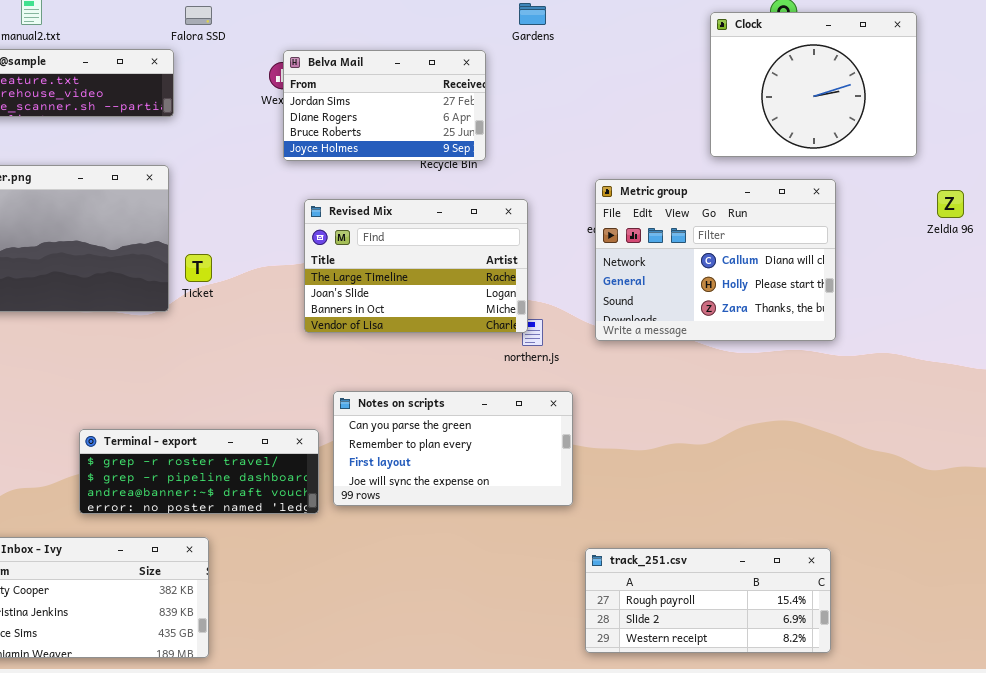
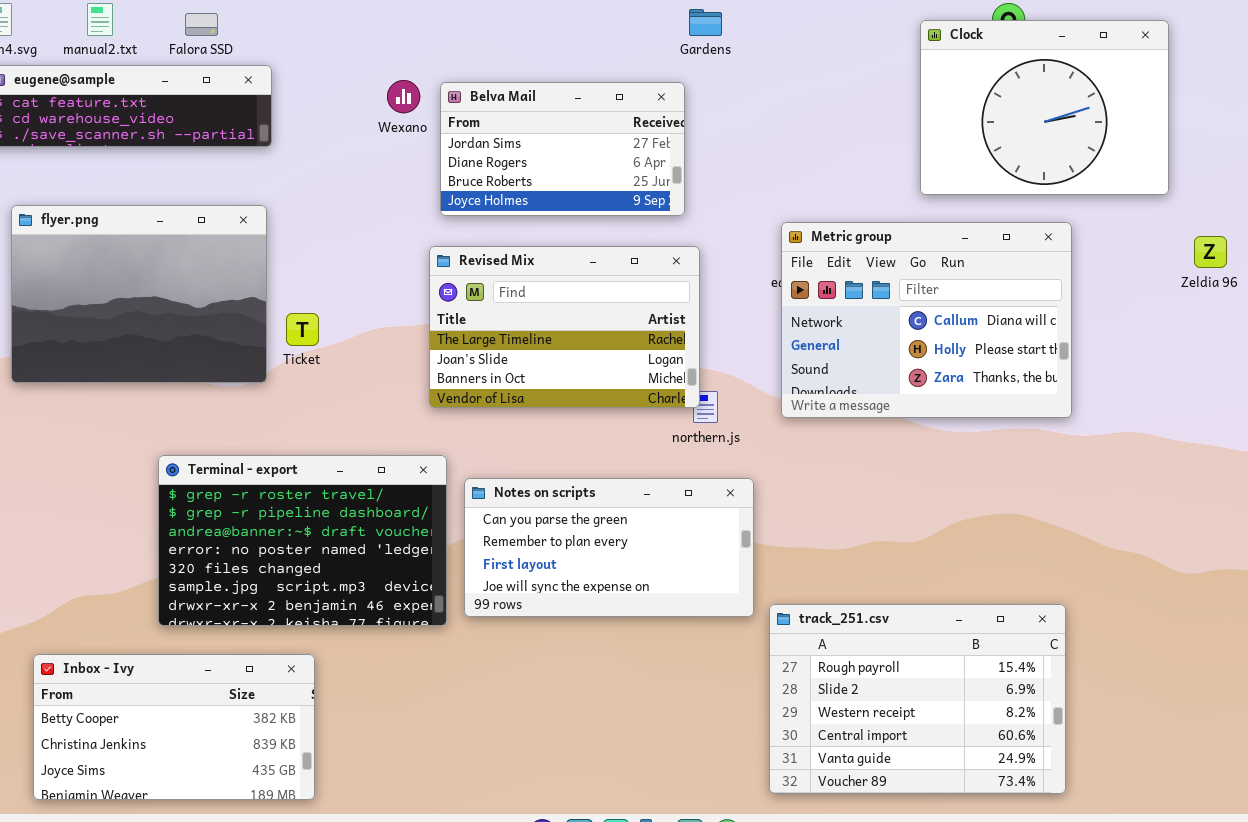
Falora SSD: [185,6,212,25] -> [185,13,218,36], moved
Belva Mail: [283,50,486,161] -> [440,82,685,216], moved
Terminal - export: [79,429,319,514] -> [158,455,447,626], resized
track_251.csv: [585,548,831,653] -> [769,604,1066,794], resized

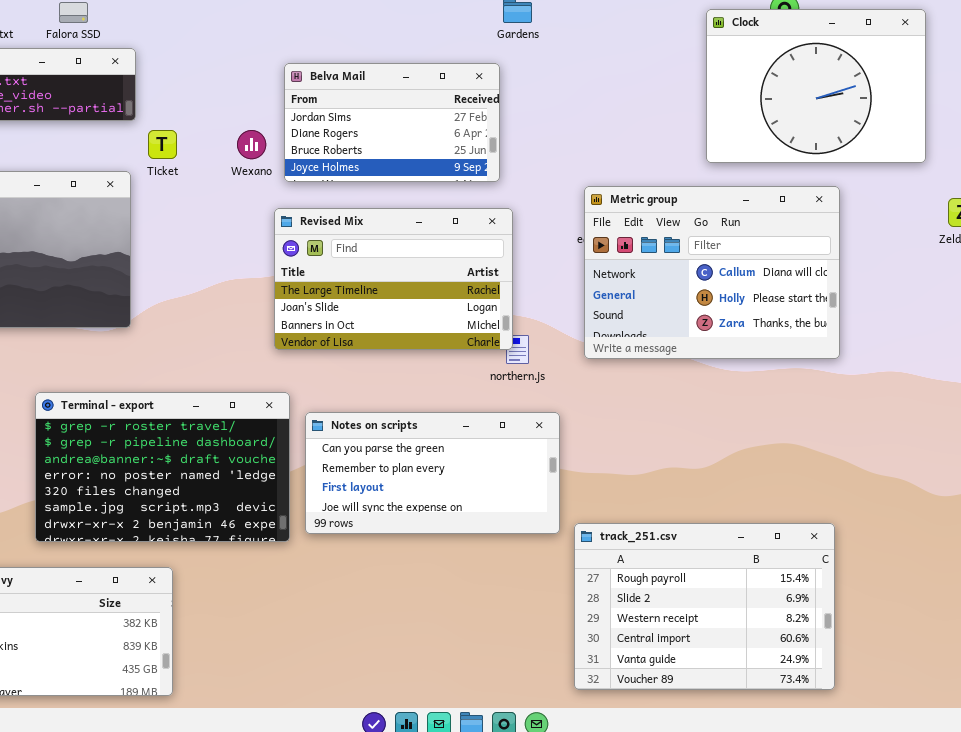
Wexano: [387,80,420,113] -> [237,130,266,159], moved
Ticket: [286,313,319,346] -> [148,130,177,159], moved

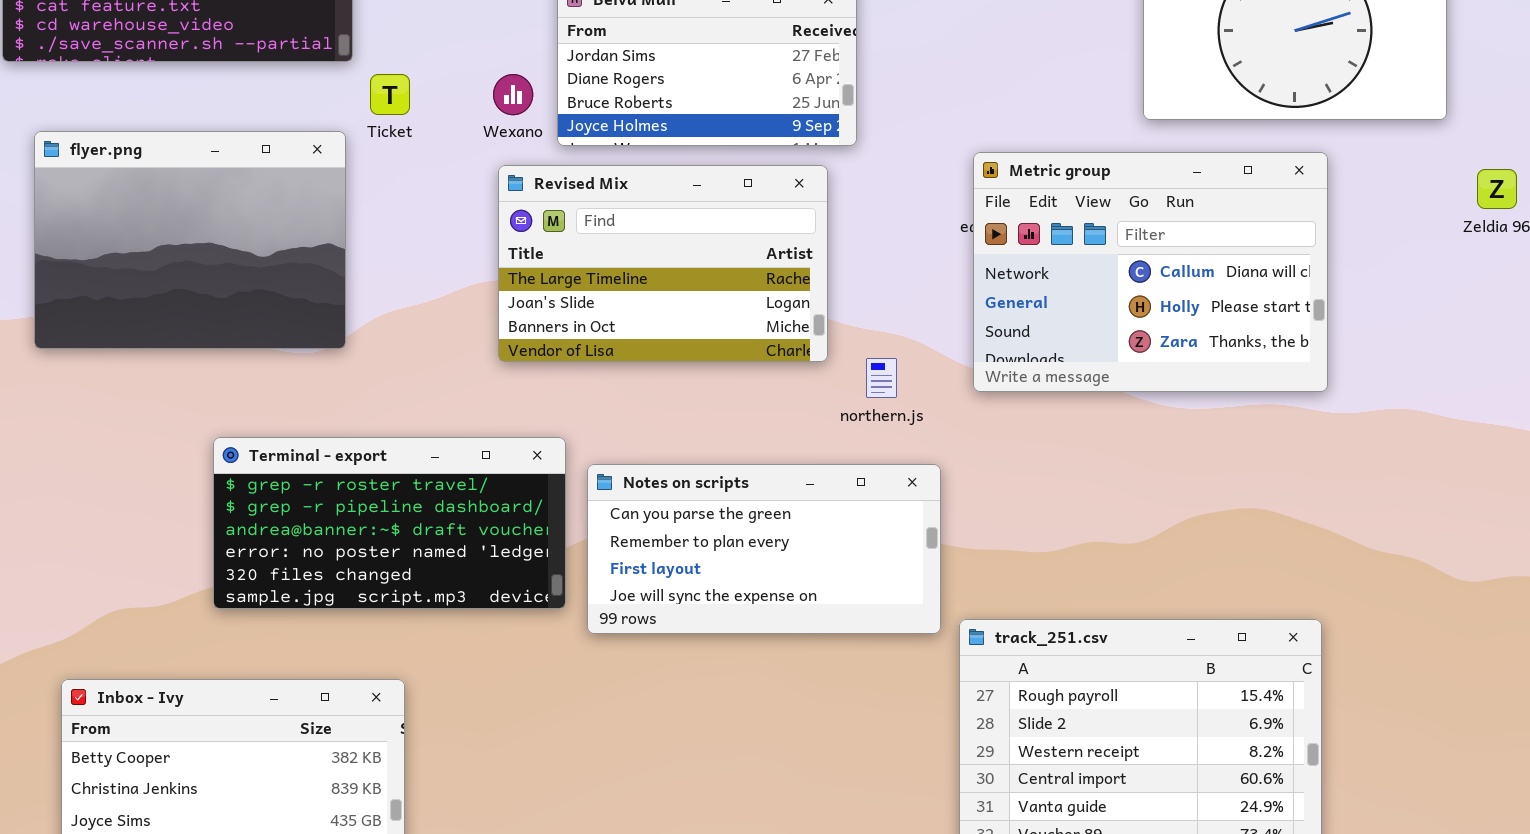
Revised Mix: [274,208,513,350] -> [498,165,828,362], moved
Terminal - export: [35,392,290,542] -> [213,437,566,609], resized

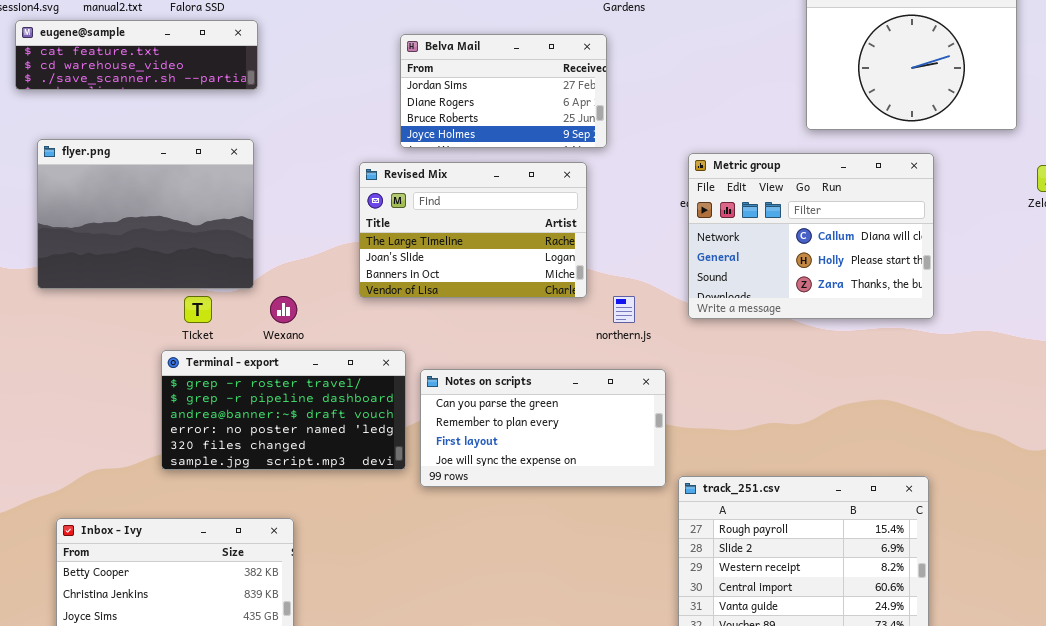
Ticket: [370,74,410,115] -> [184,296,212,323], moved
Wexano: [493,74,533,115] -> [270,296,297,323], moved

